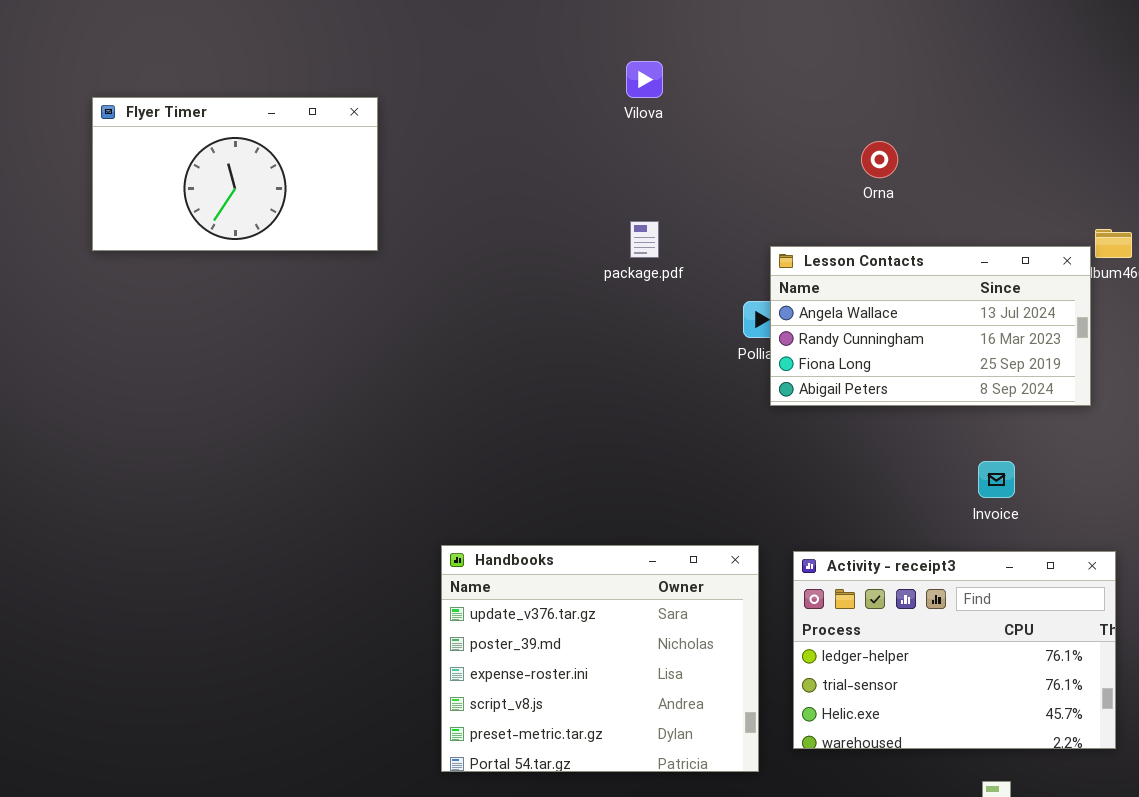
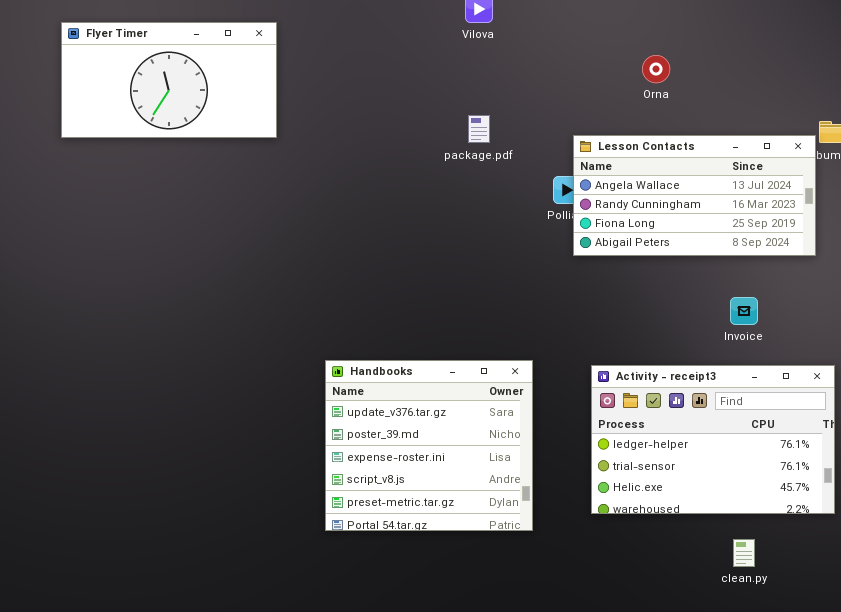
Handbooks: [441,545,759,772] -> [325,360,533,531], resized

